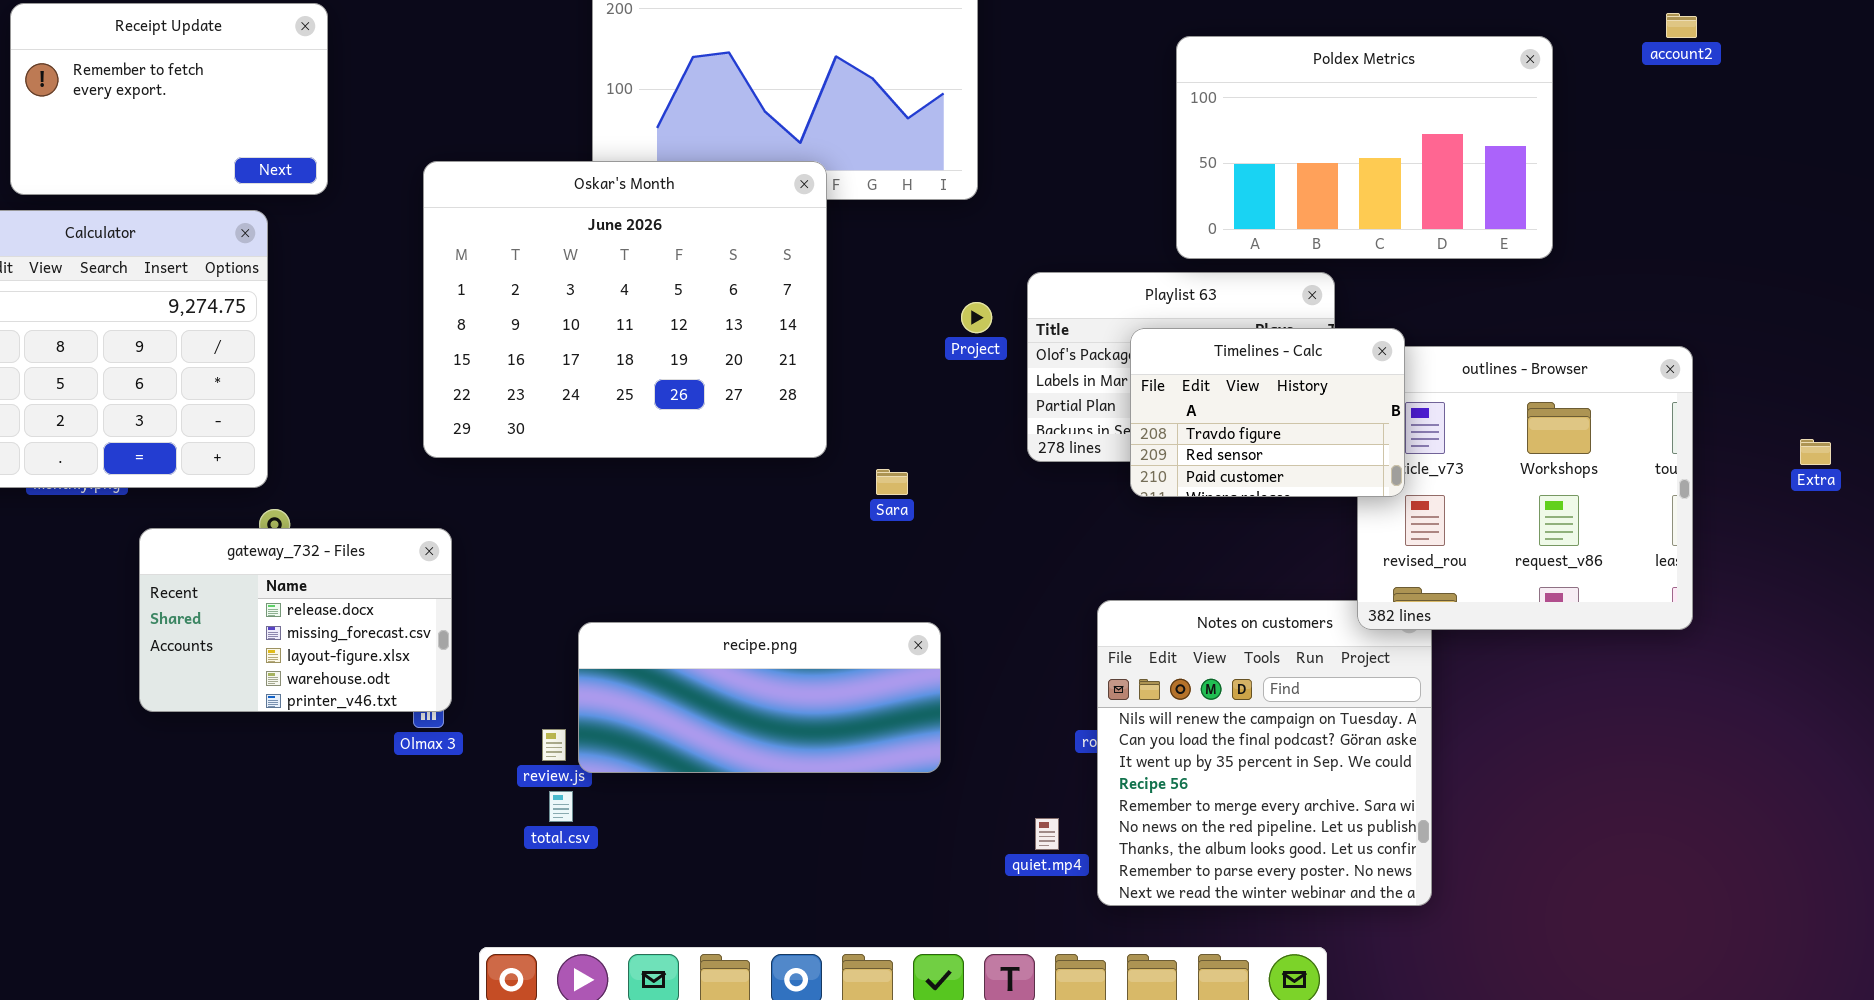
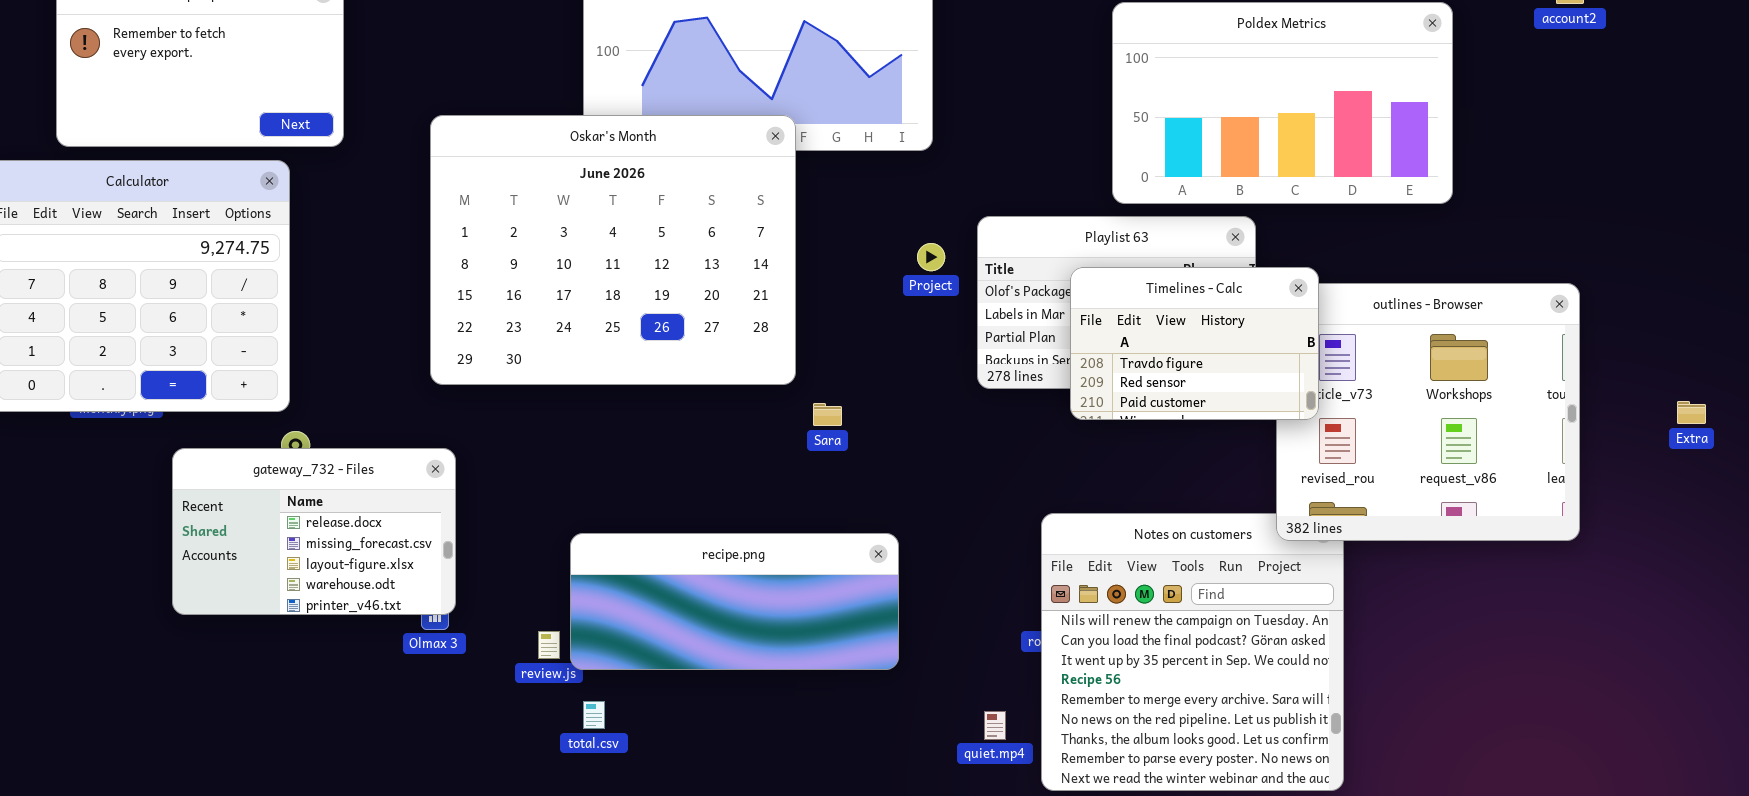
Extra: [1800,439,1831,465] -> [1677,401,1706,424], moved
Sara: [876,469,908,495] -> [813,403,842,426], moved
total.csv: [549,791,573,822] -> [583,701,605,729], moved

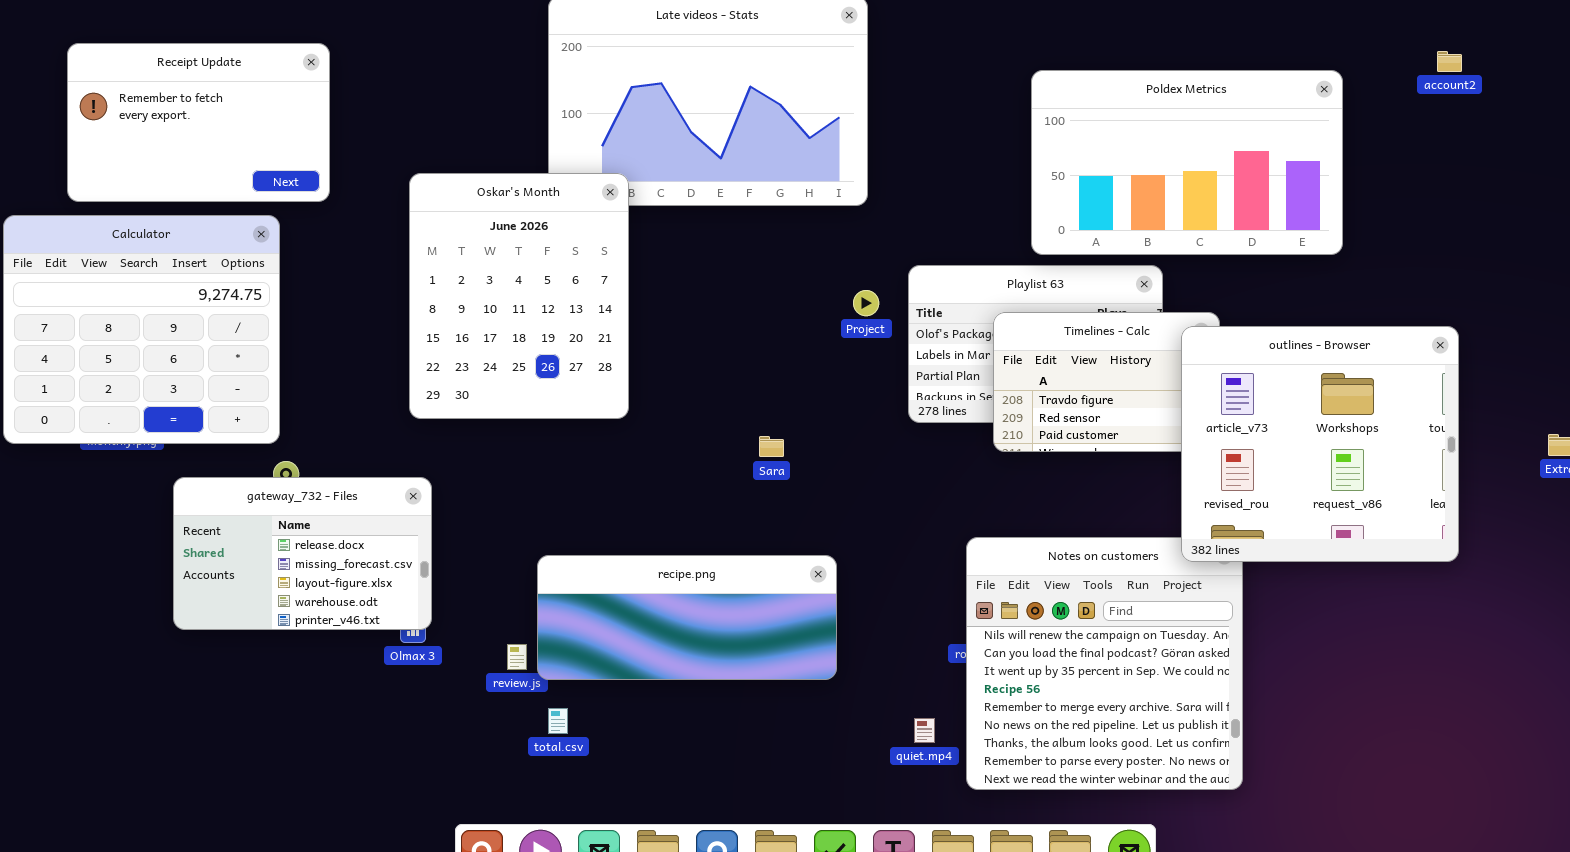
Oskar's Month: [430,115,796,385] -> [409,173,629,419], resized
outlines - Browser: [1276,283,1580,541] -> [1181,326,1459,562], raised

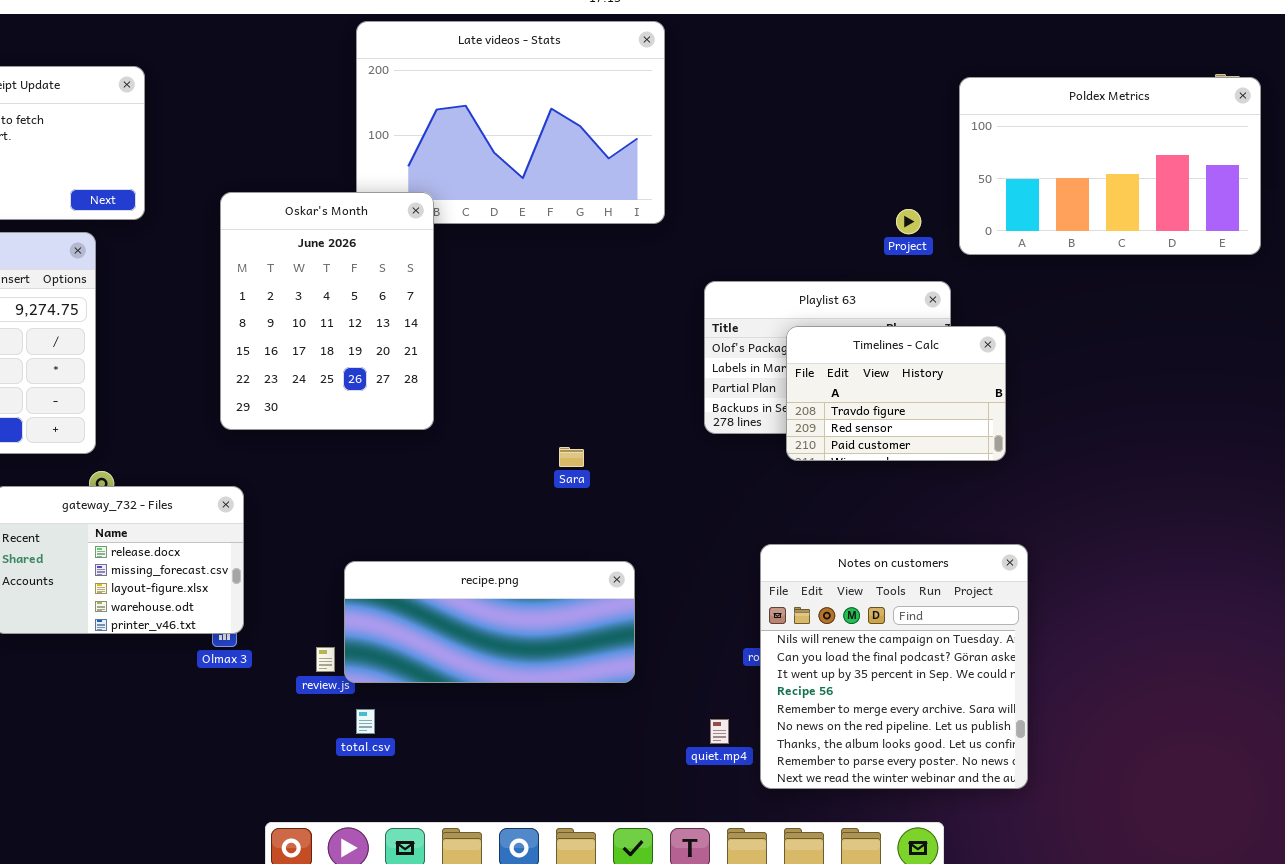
Poldex Metrics: [1031,70,1343,255] -> [959,77,1261,255], moved
Project: [853,290,879,316] -> [896,209,921,234], moved
outlines - Browser: [1181,326,1459,562] -> none, closed

